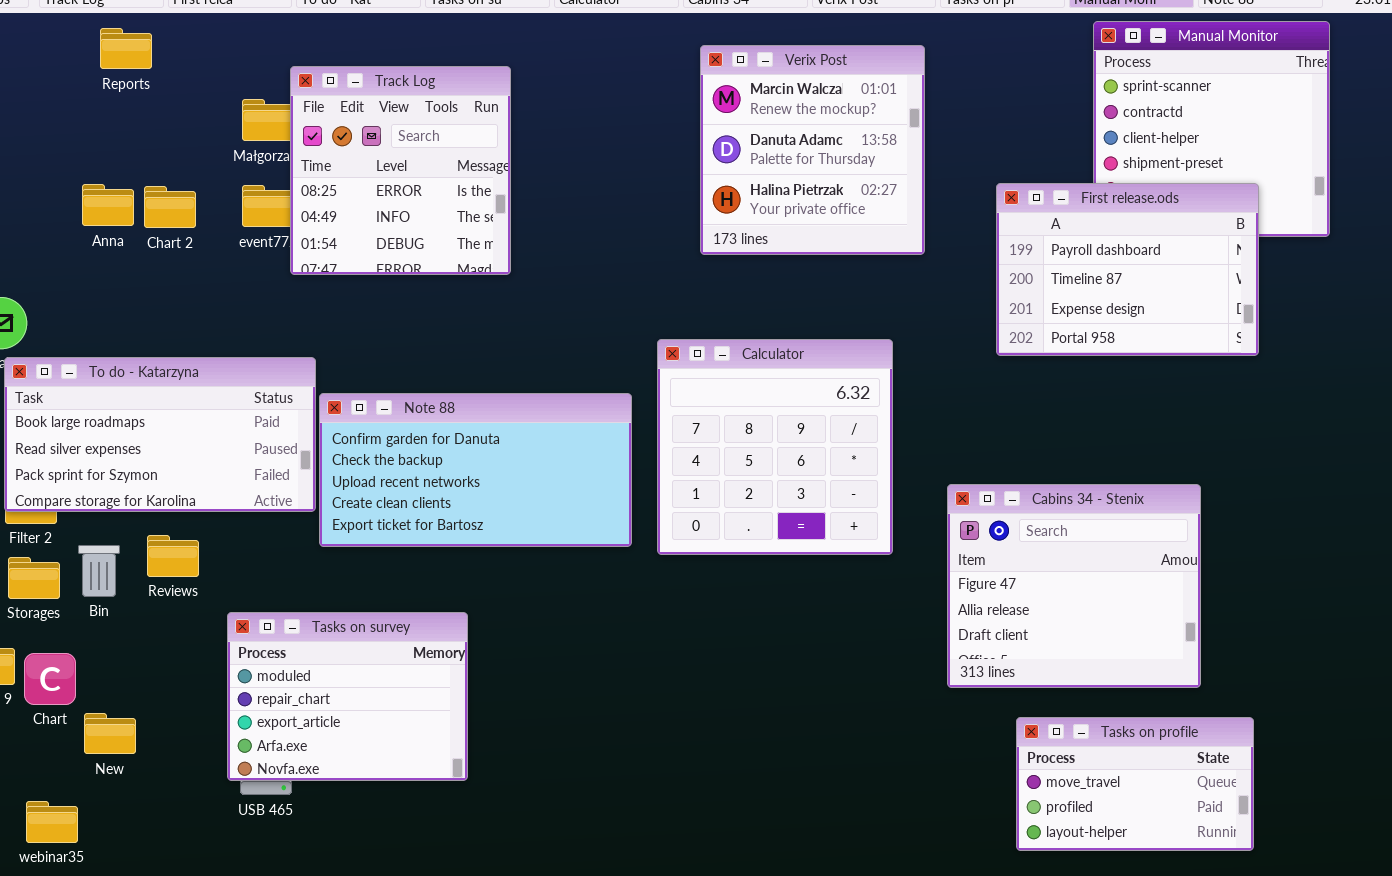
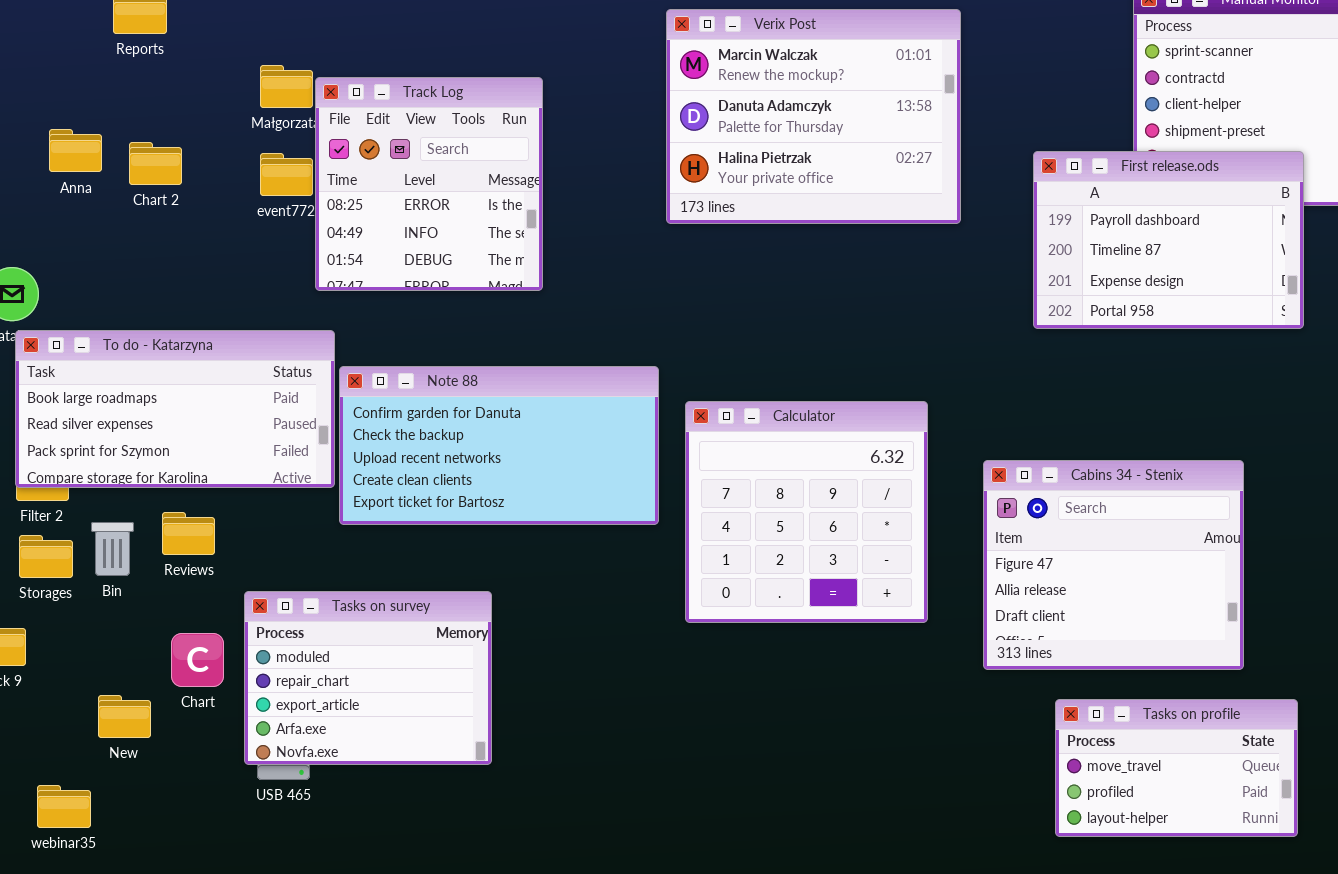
Verix Post: [700,45,925,255] -> [666,9,961,224], resized
Track Log: [290,66,511,275] -> [315,77,543,291], moved
Anna: [82,184,134,226] -> [49,129,102,172], moved
Chart 2: [144,186,196,228] -> [129,142,182,185], moved
Calculator: [657,339,893,555] -> [685,401,928,623], moved
Chart: [24,653,76,705] -> [171,633,224,687], moved

